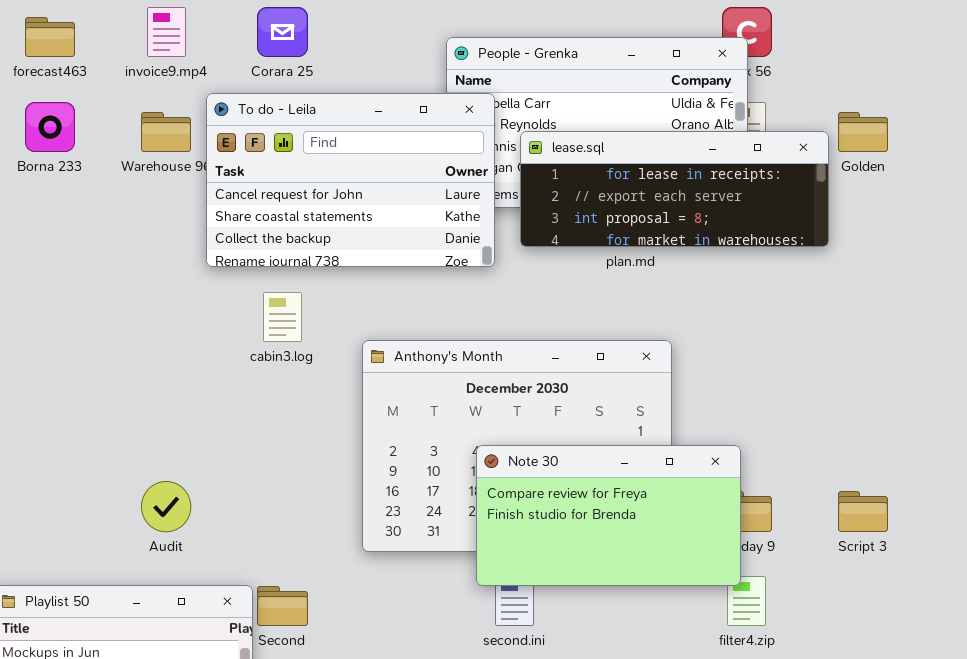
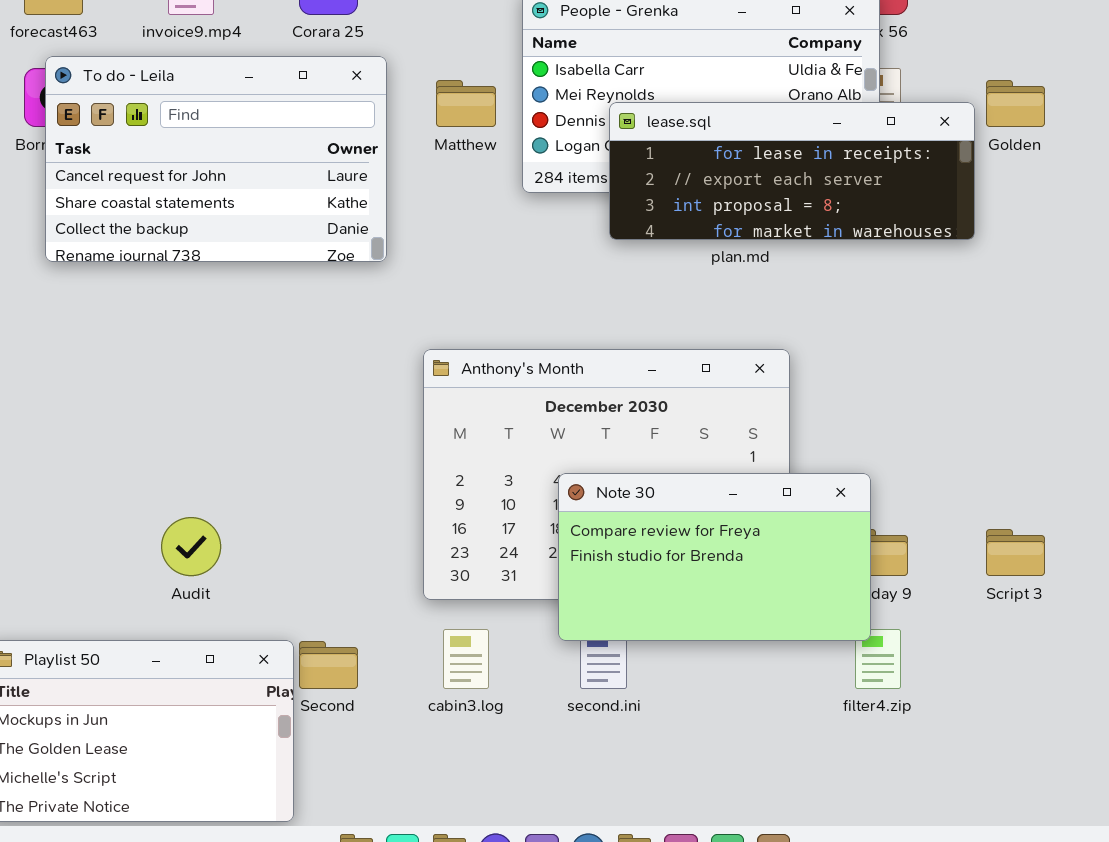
To do - Leila: [206,93,495,267] -> [45,56,387,262], moved
cabin3.log: [263,292,302,342] -> [443,629,489,689], moved

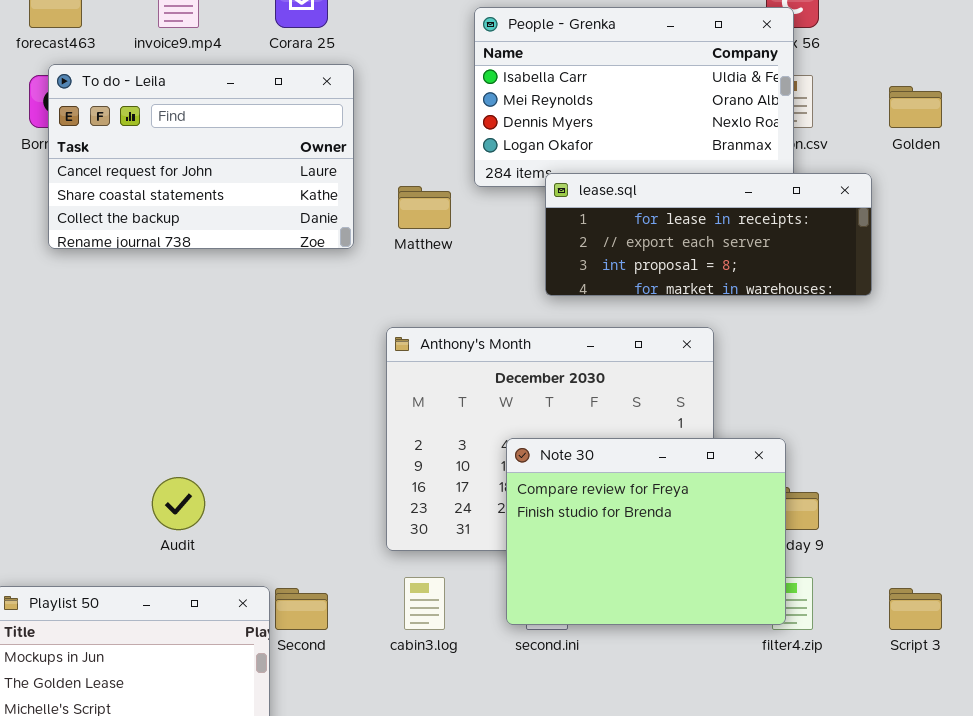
Matthew: [436,80,496,127] -> [398,186,451,229], moved
lease.sql: [609,102,975,240] -> [545,173,872,296], moved
Note 30: [558,473,871,641] -> [506,438,786,625], resized
Script 3: [986,529,1045,576] -> [889,588,942,630], moved

